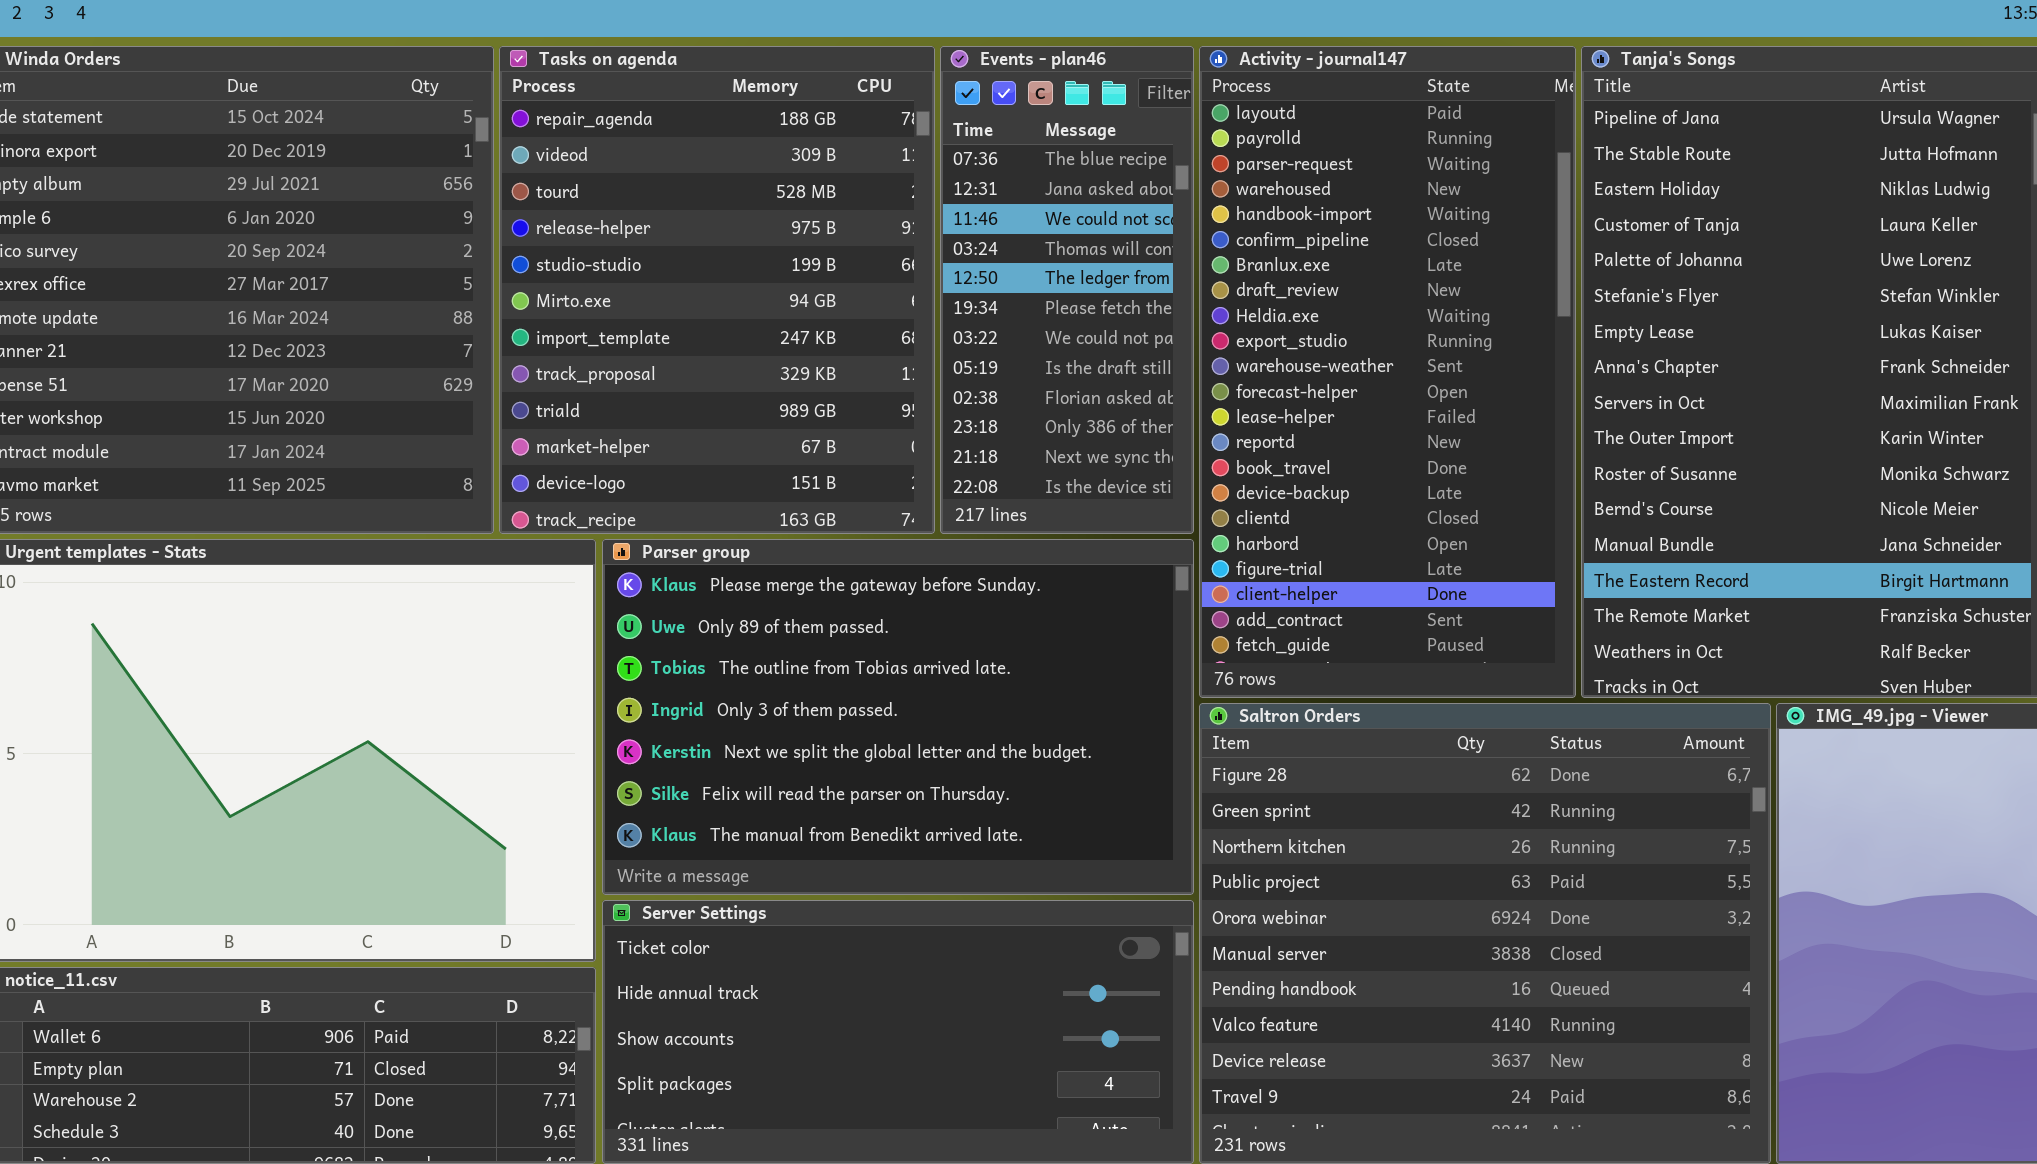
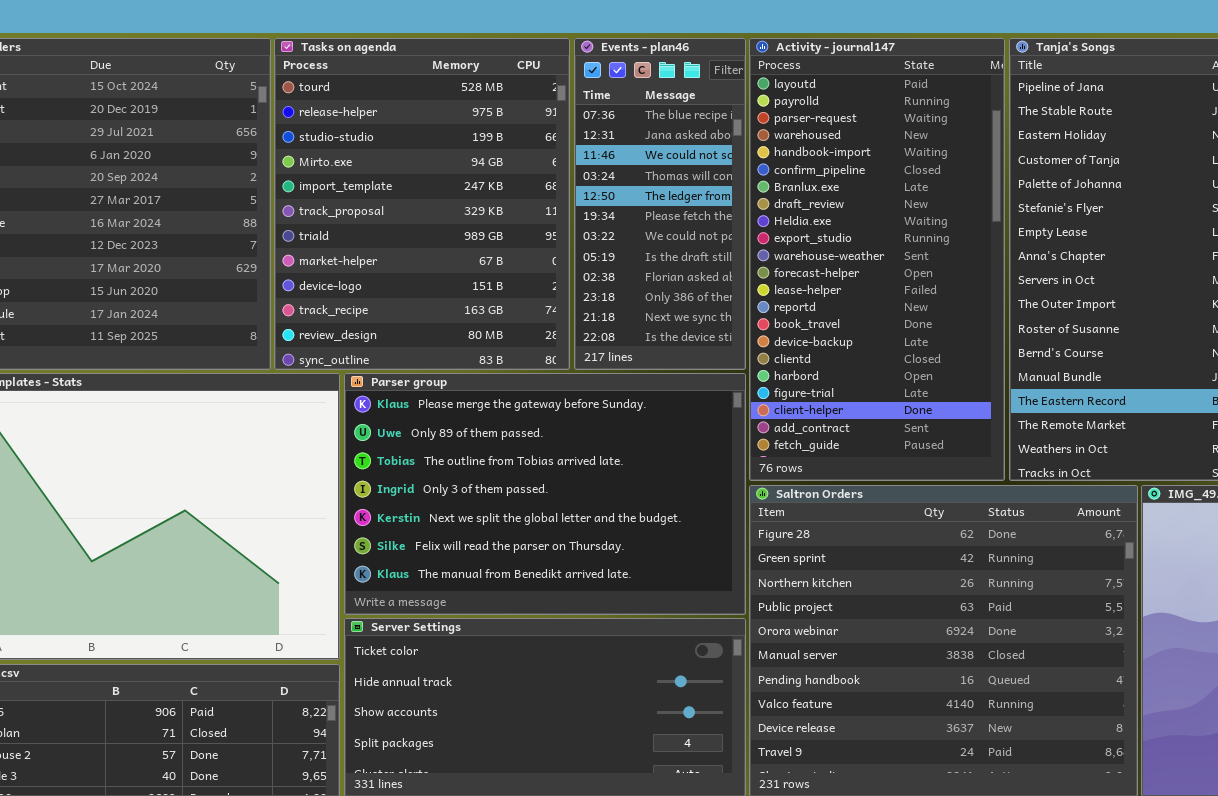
Tasks on agenda: [499,46,935,534] -> [274,38,570,370], scrolled down 2 rows

